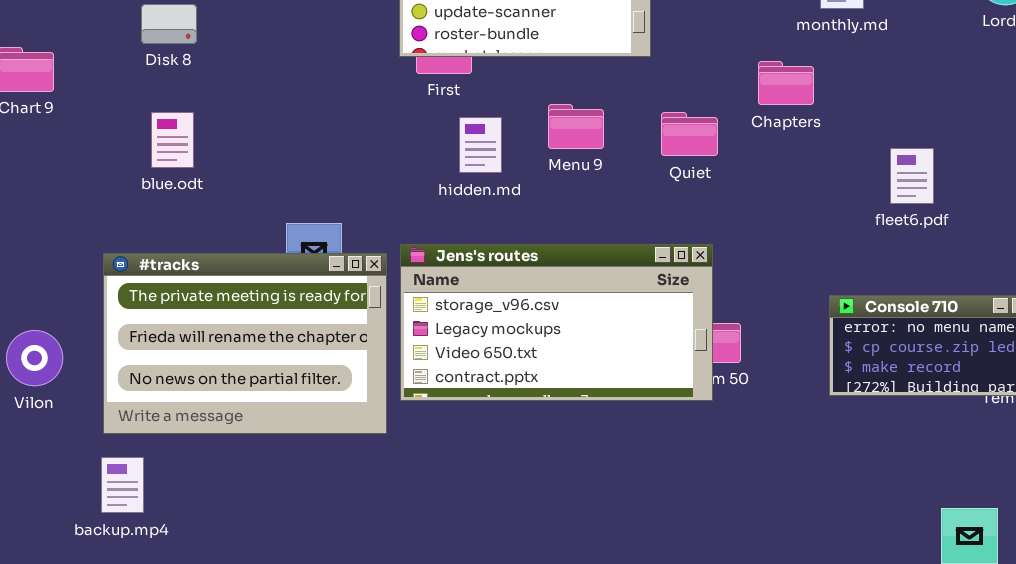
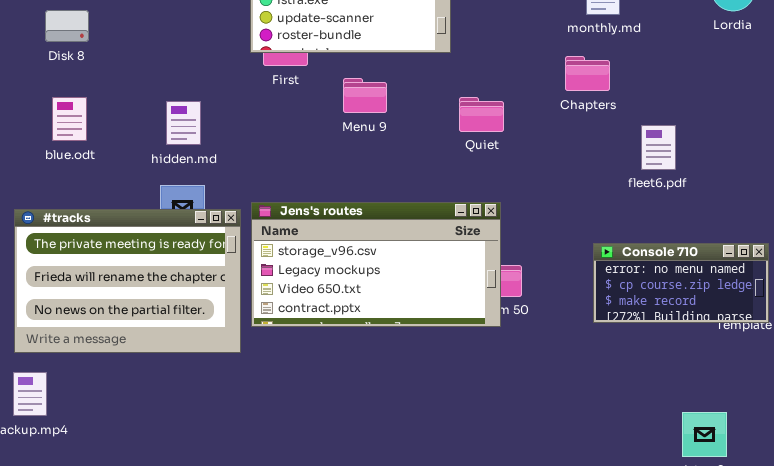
Chapters: [758,61,814,105] -> [565,56,610,91], moved
Menu 9: [548,104,604,149] -> [343,78,387,113], moved
hidden.md: [459,117,502,173] -> [166,101,201,145], moved

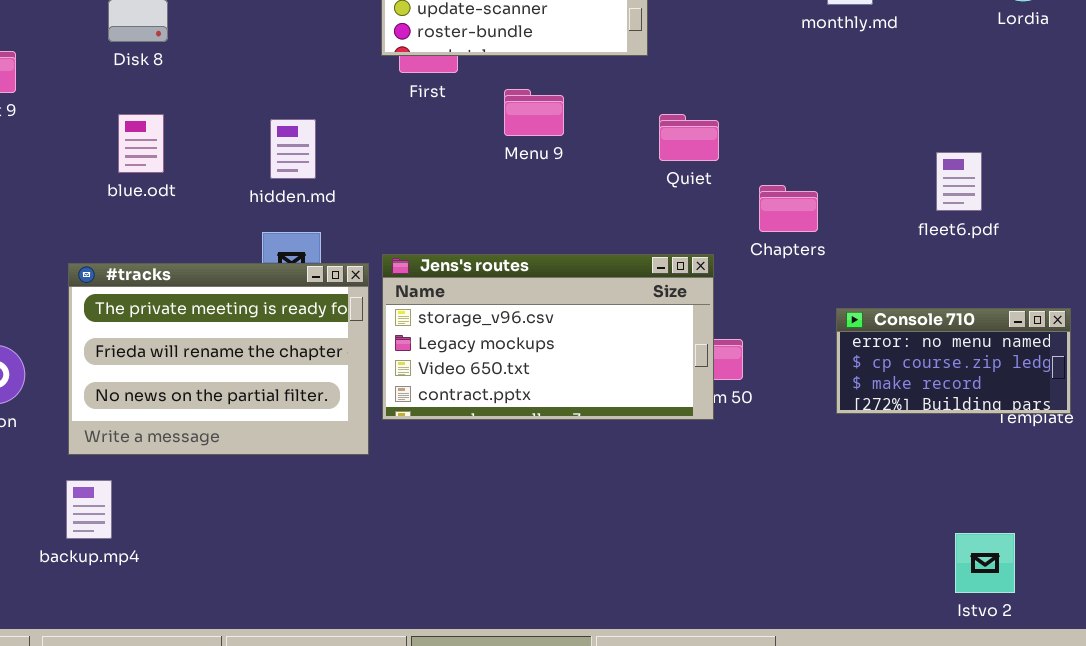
Chapters: [565,56,610,91] -> [759,185,818,232], moved
fleet6.pdf: [641,125,676,170] -> [936,152,982,211], moved

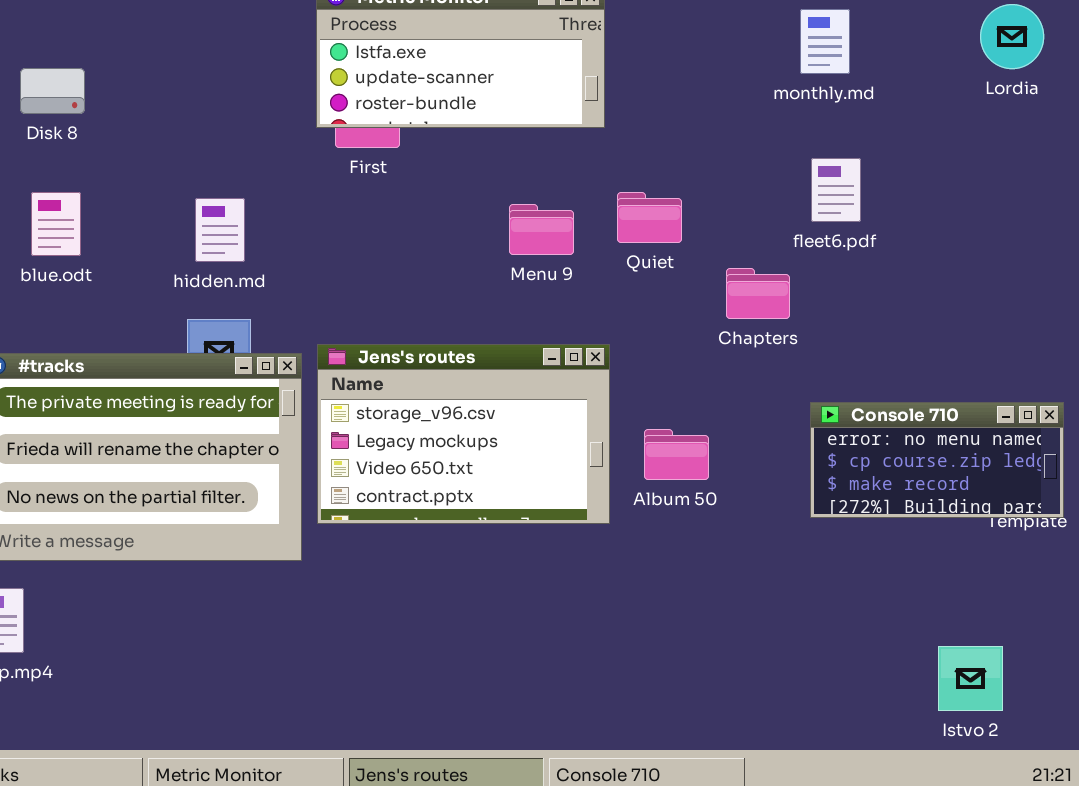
Menu 9: [504,89,564,136] -> [509,204,574,255], moved
fleet6.pdf: [936,152,982,211] -> [811,158,861,222], moved
Jens's routes: [382,254,714,420] -> [317,344,610,524], resized

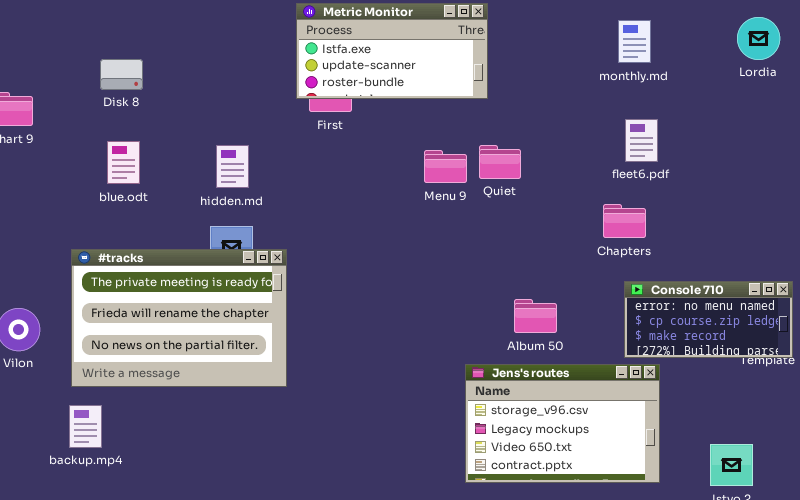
Quiet: [617,192,682,243] -> [479,145,521,179], moved
Chapters: [726,268,790,319] -> [603,204,646,238], moved
Jens's routes: [317,344,610,524] -> [465,364,660,483], moved

